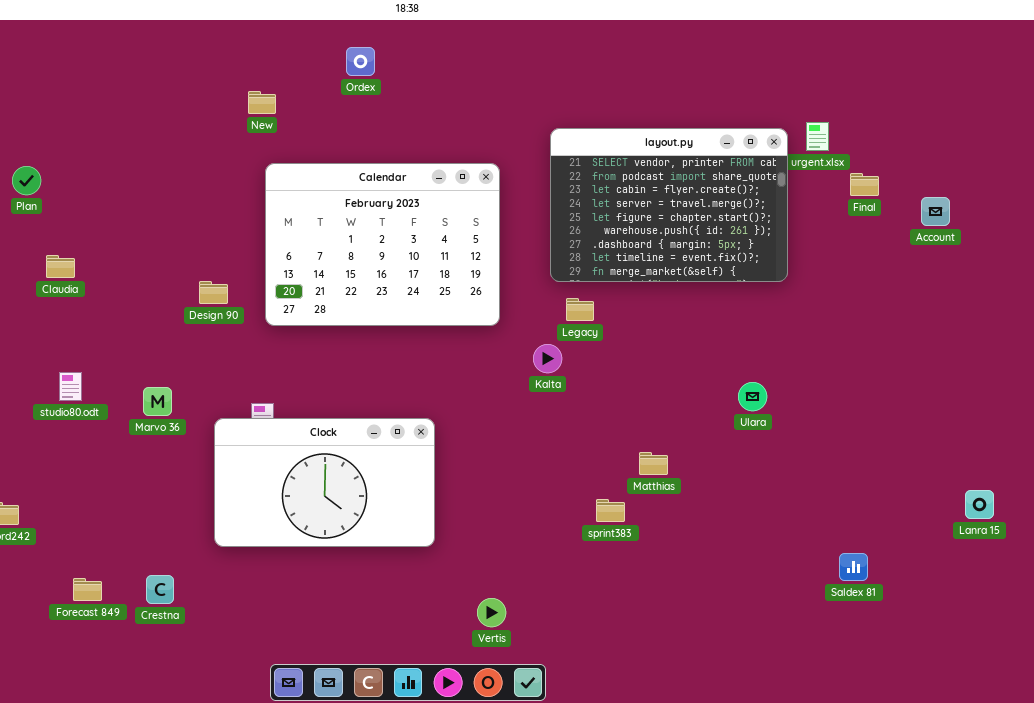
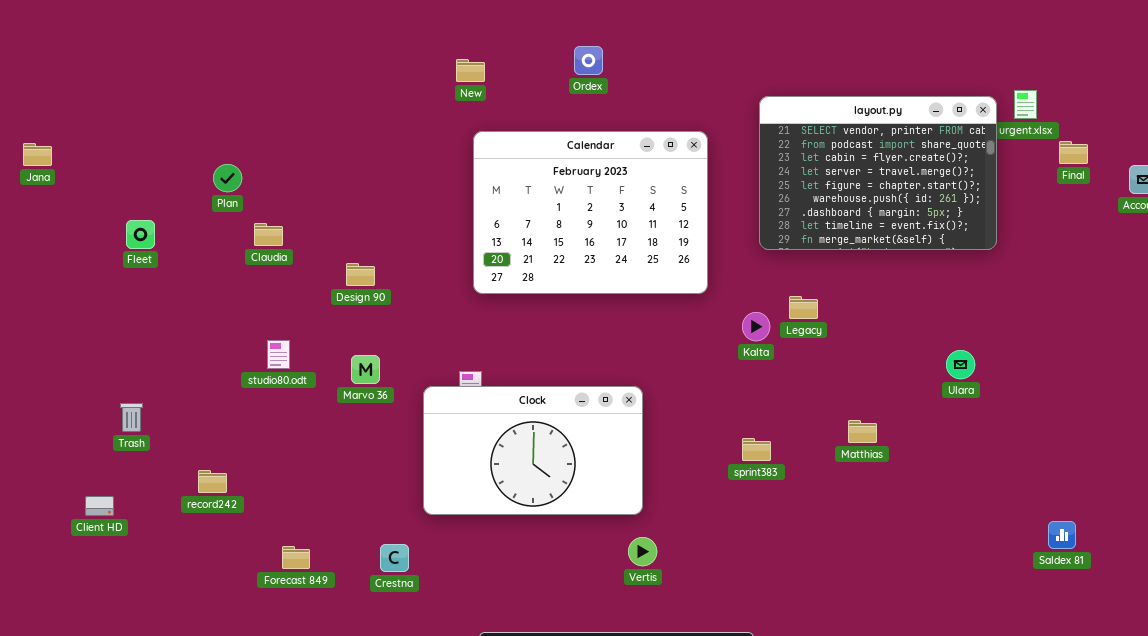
Ordex: [346,47,375,76] -> [574,46,603,75], moved
Plan: [12,166,41,195] -> [213,164,242,192], moved
Design 90: [199,281,228,304] -> [346,263,375,286], moved
Legacy: [566,298,594,321] -> [789,296,818,319], moved
sprint383: [596,499,625,522] -> [742,438,771,461], moved
Crestna: [146,575,174,604] -> [380,544,409,572], moved
Vertis: [477,598,506,627] -> [628,537,657,566], moved

